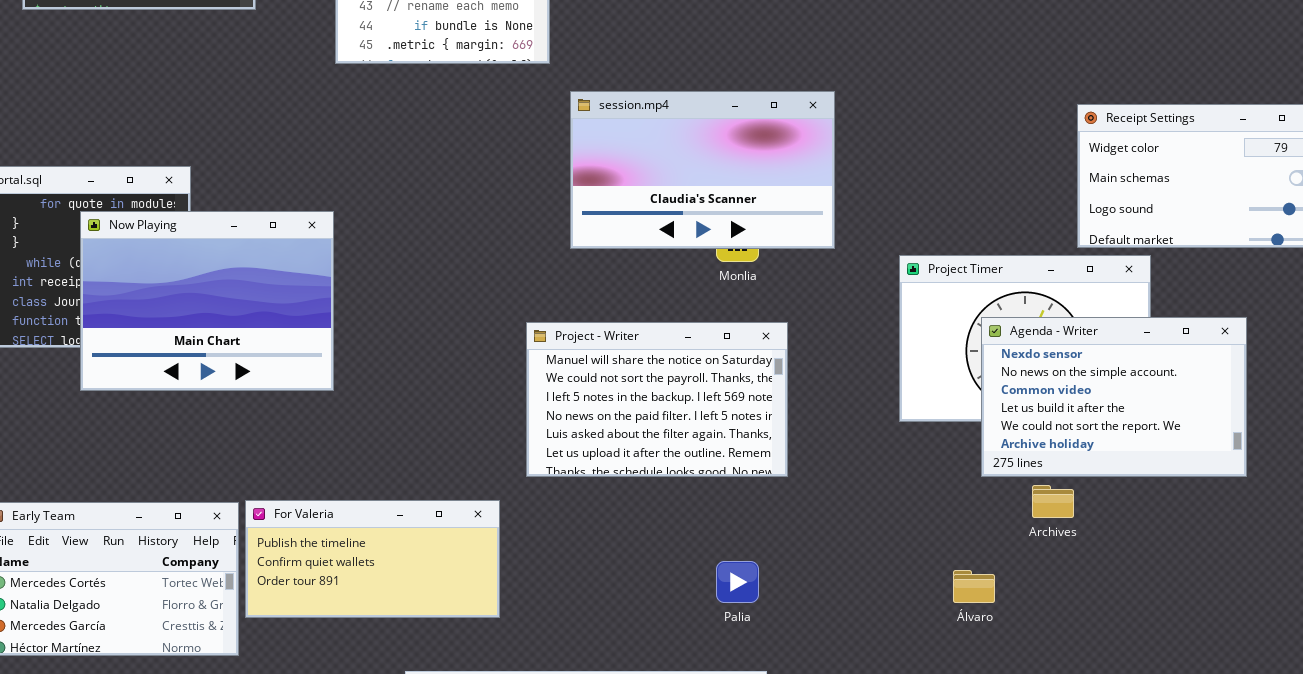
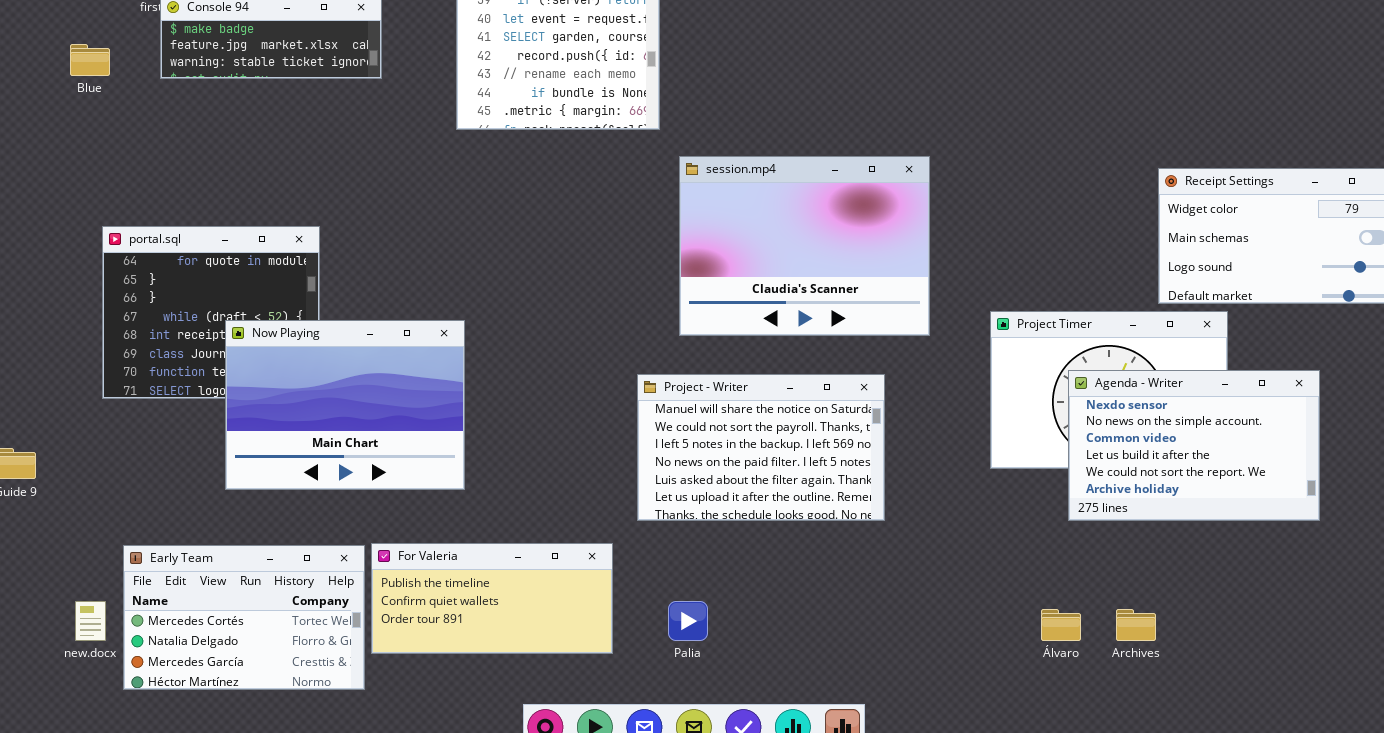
session.mp4: [570,91,835,249] -> [679,156,930,336], resized
Now Playing: [80,211,334,391] -> [225,320,465,490], moved
Archives: [1032,485,1074,518] -> [1116,609,1156,641], moved
Palia: [716,561,759,603] -> [668,601,708,641], moved

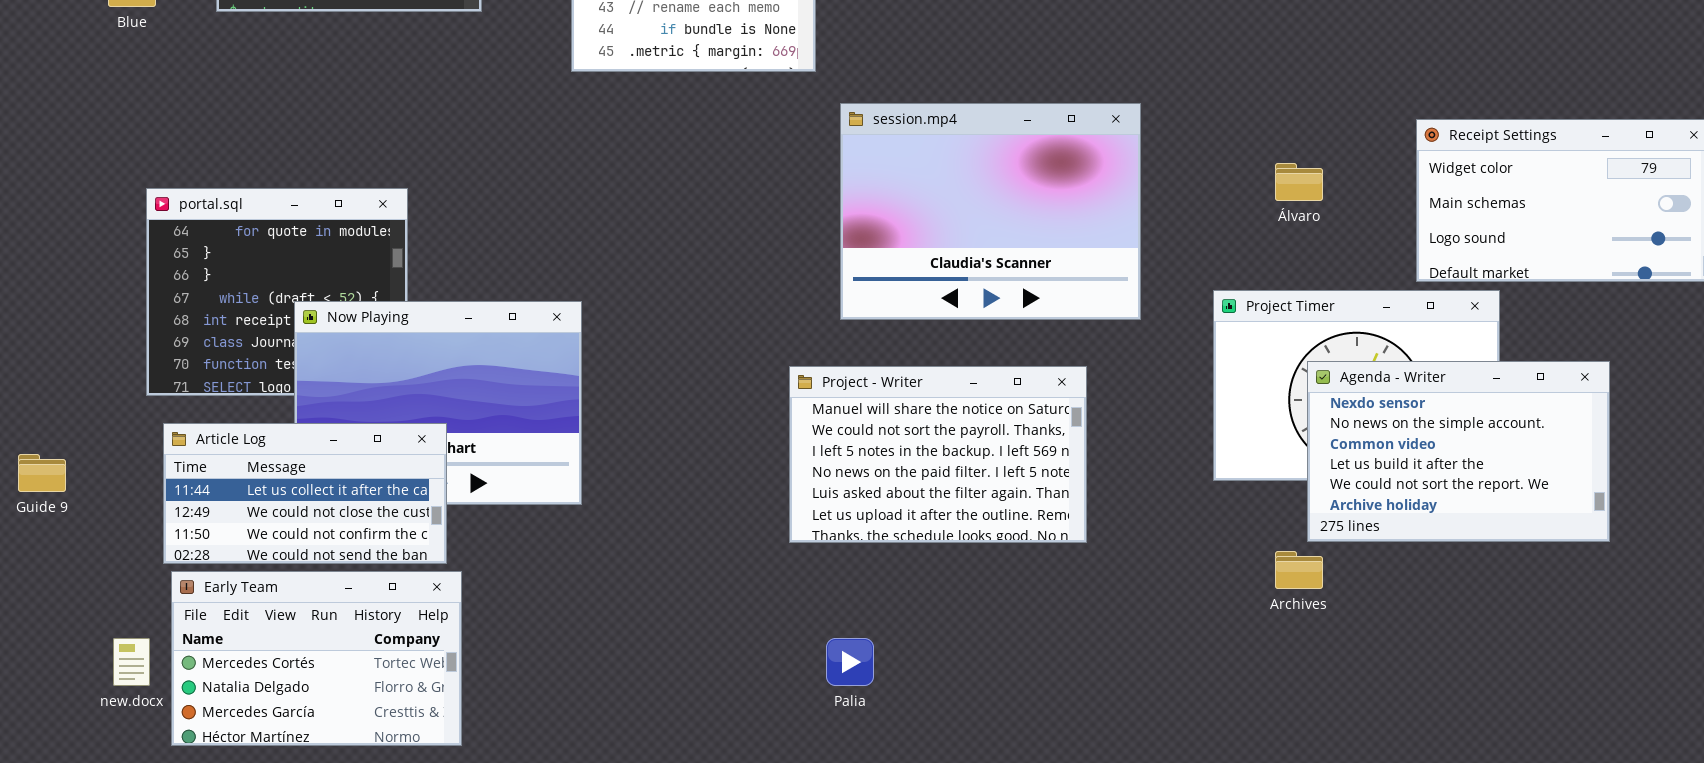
Article Log: none -> [163,423,447,564], opened
For Valeria: [371,543,613,654] -> none, closed
Álvaro: [1041,609,1081,641] -> [1275,163,1323,201], moved
Archives: [1116,609,1156,641] -> [1275,551,1323,589], moved

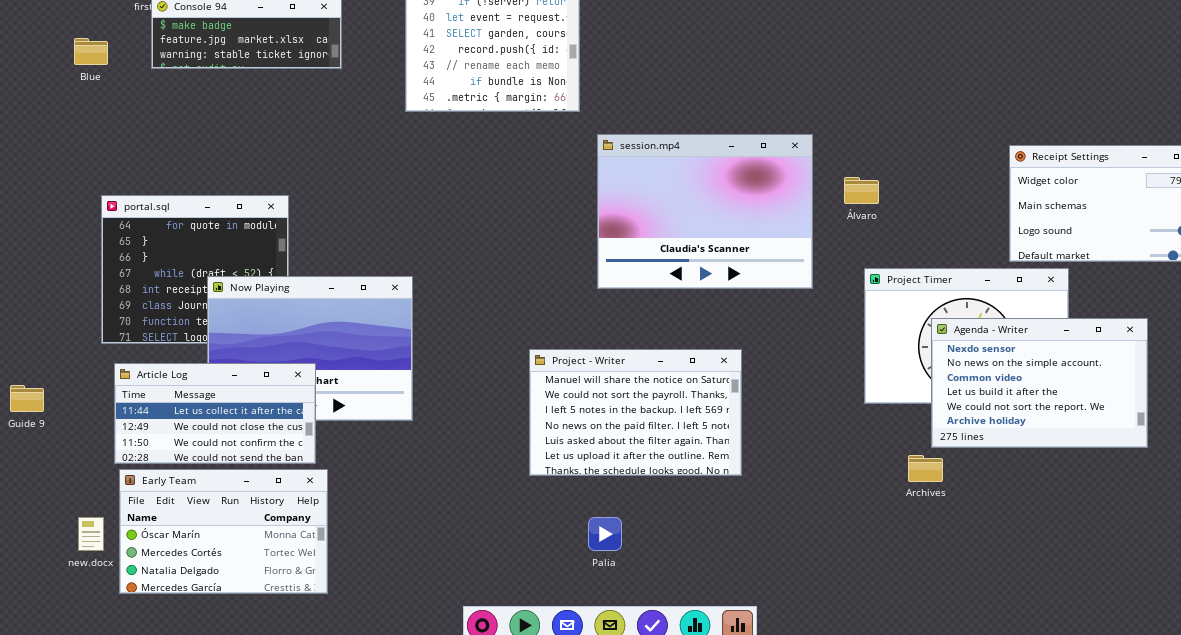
Álvaro: [1275,163,1323,201] -> [844,177,879,204], moved
Project - Writer: [789,366,1087,543] -> [529,349,742,476], moved
Early Team: [171,571,462,746] -> [119,469,328,594], scrolled up 1 row

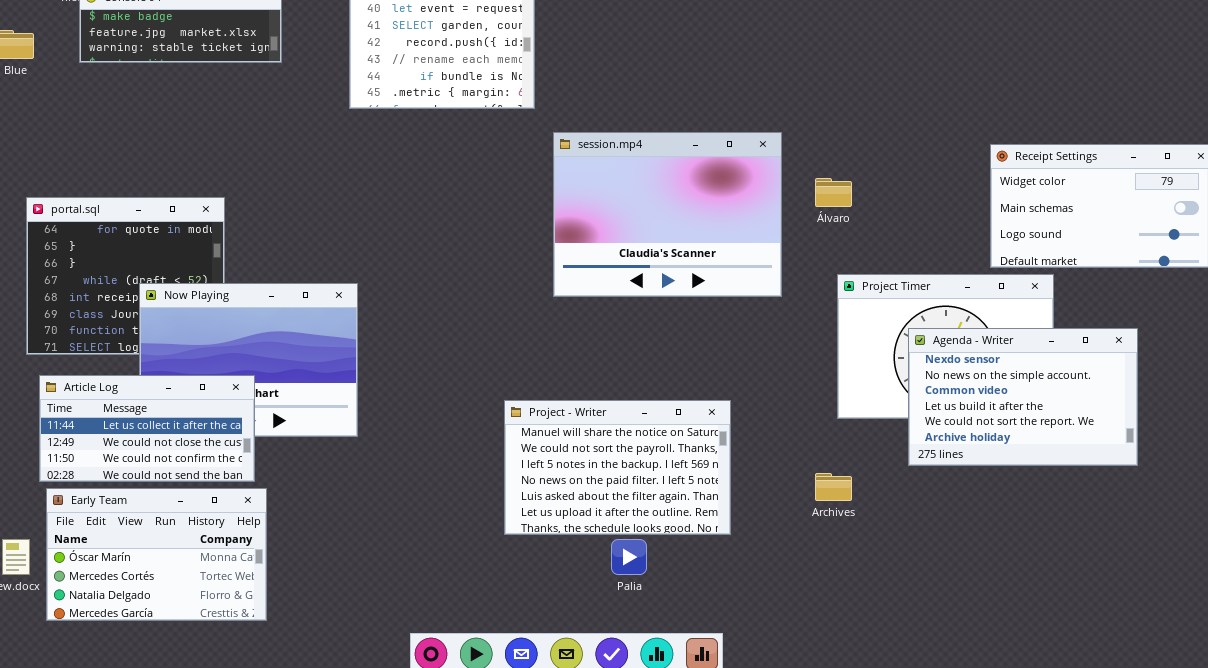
Project - Writer: [529,349,742,476] -> [504,400,731,535], moved
Archives: [908,455,943,482] -> [815,473,852,501], moved
Palia: [588,517,622,551] -> [611,539,647,575], moved

